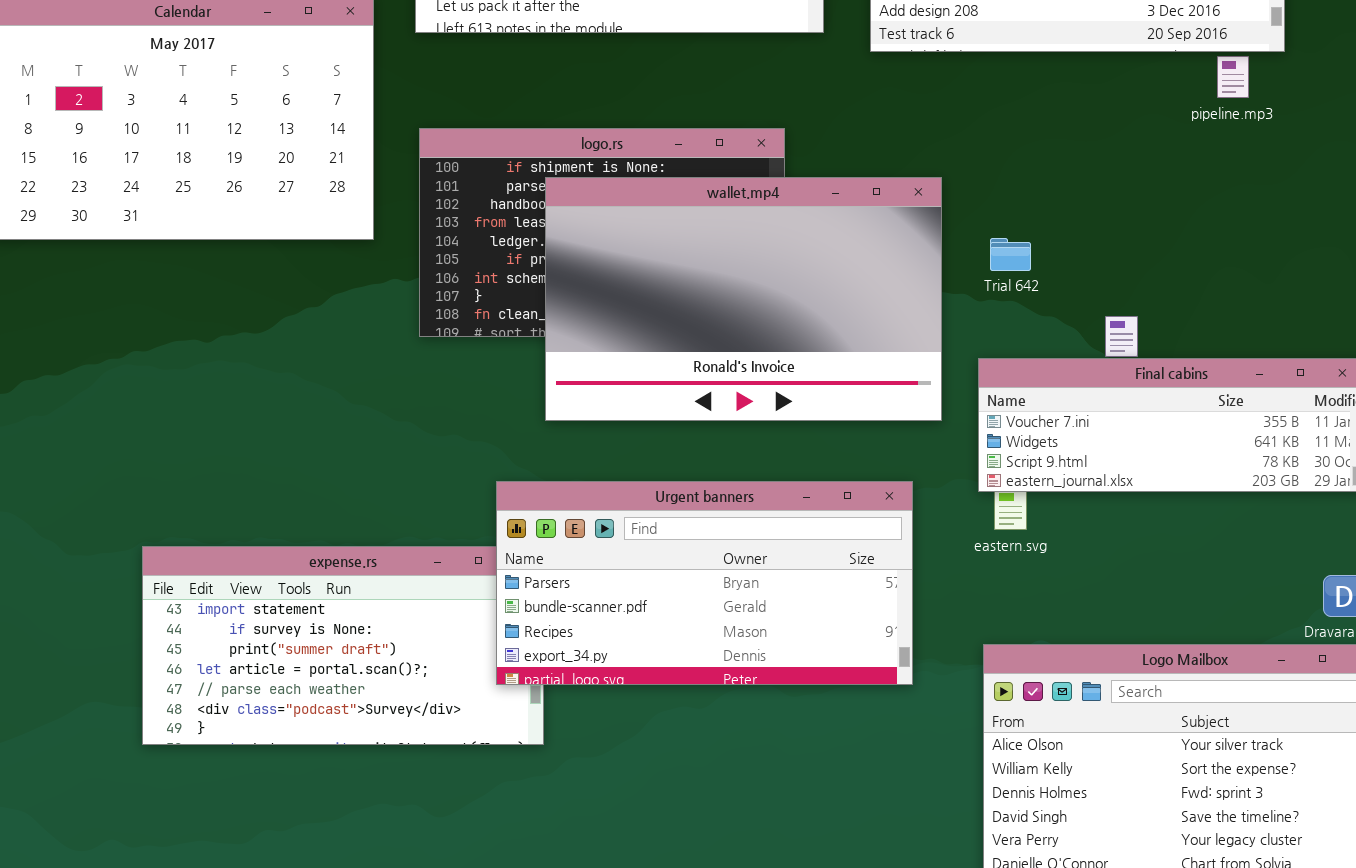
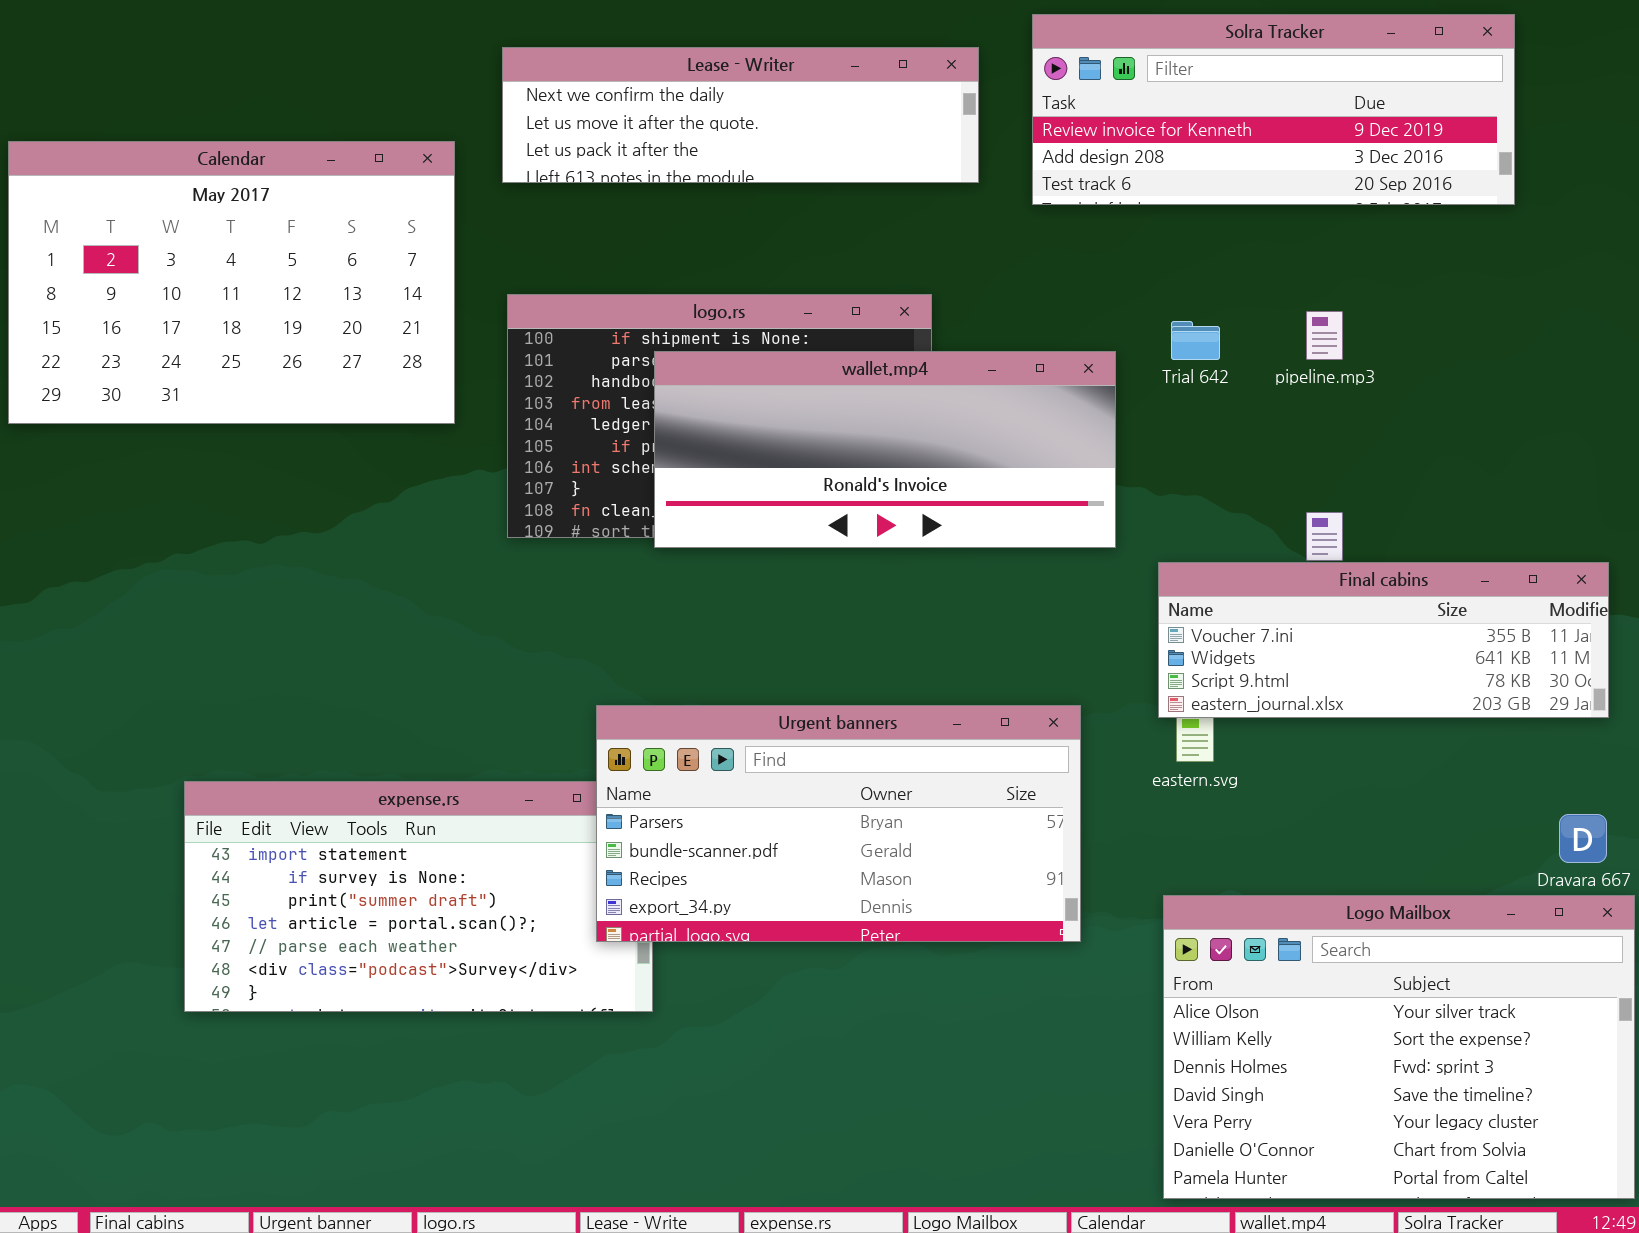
pipeline.mp3: [1217,56,1249,98] -> [1306,311,1343,360], moved
wallet.mp4: [545,177,942,421] -> [654,351,1116,548], resized
Trial 642: [990,238,1031,271] -> [1171,321,1220,360], moved

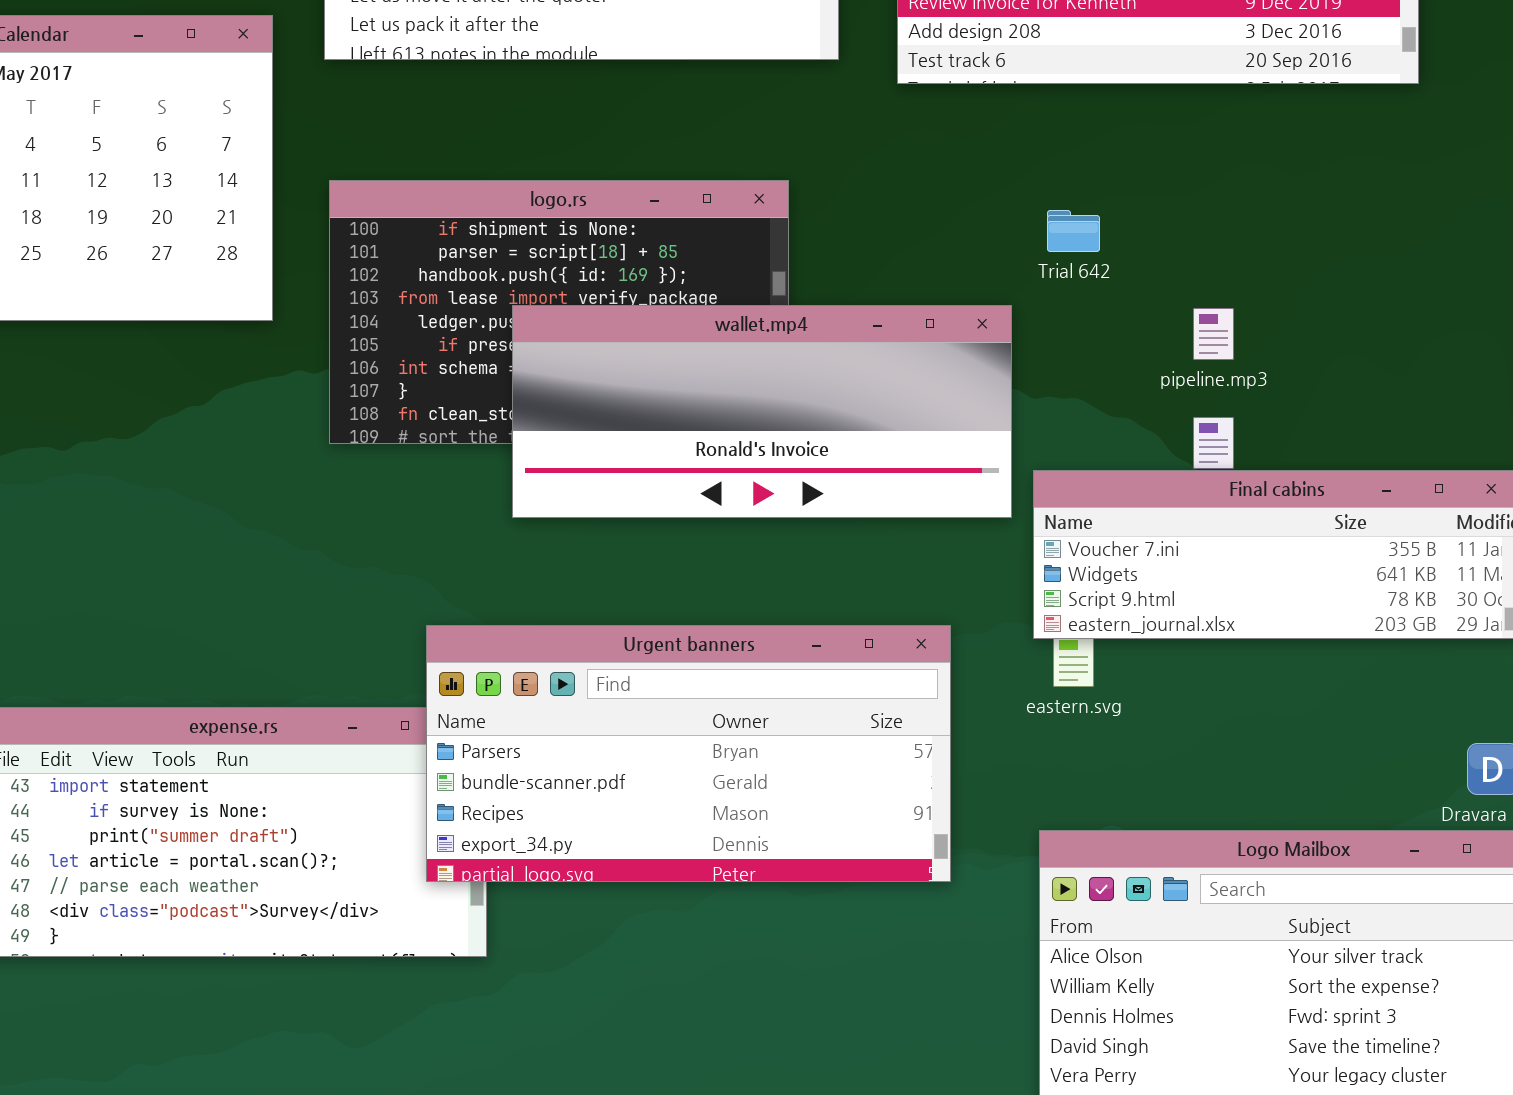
pipeline.mp3: [1306,311,1343,360] -> [1193,308,1234,360], moved
wallet.mp4: [654,351,1116,548] -> [512,305,1012,518], moved

